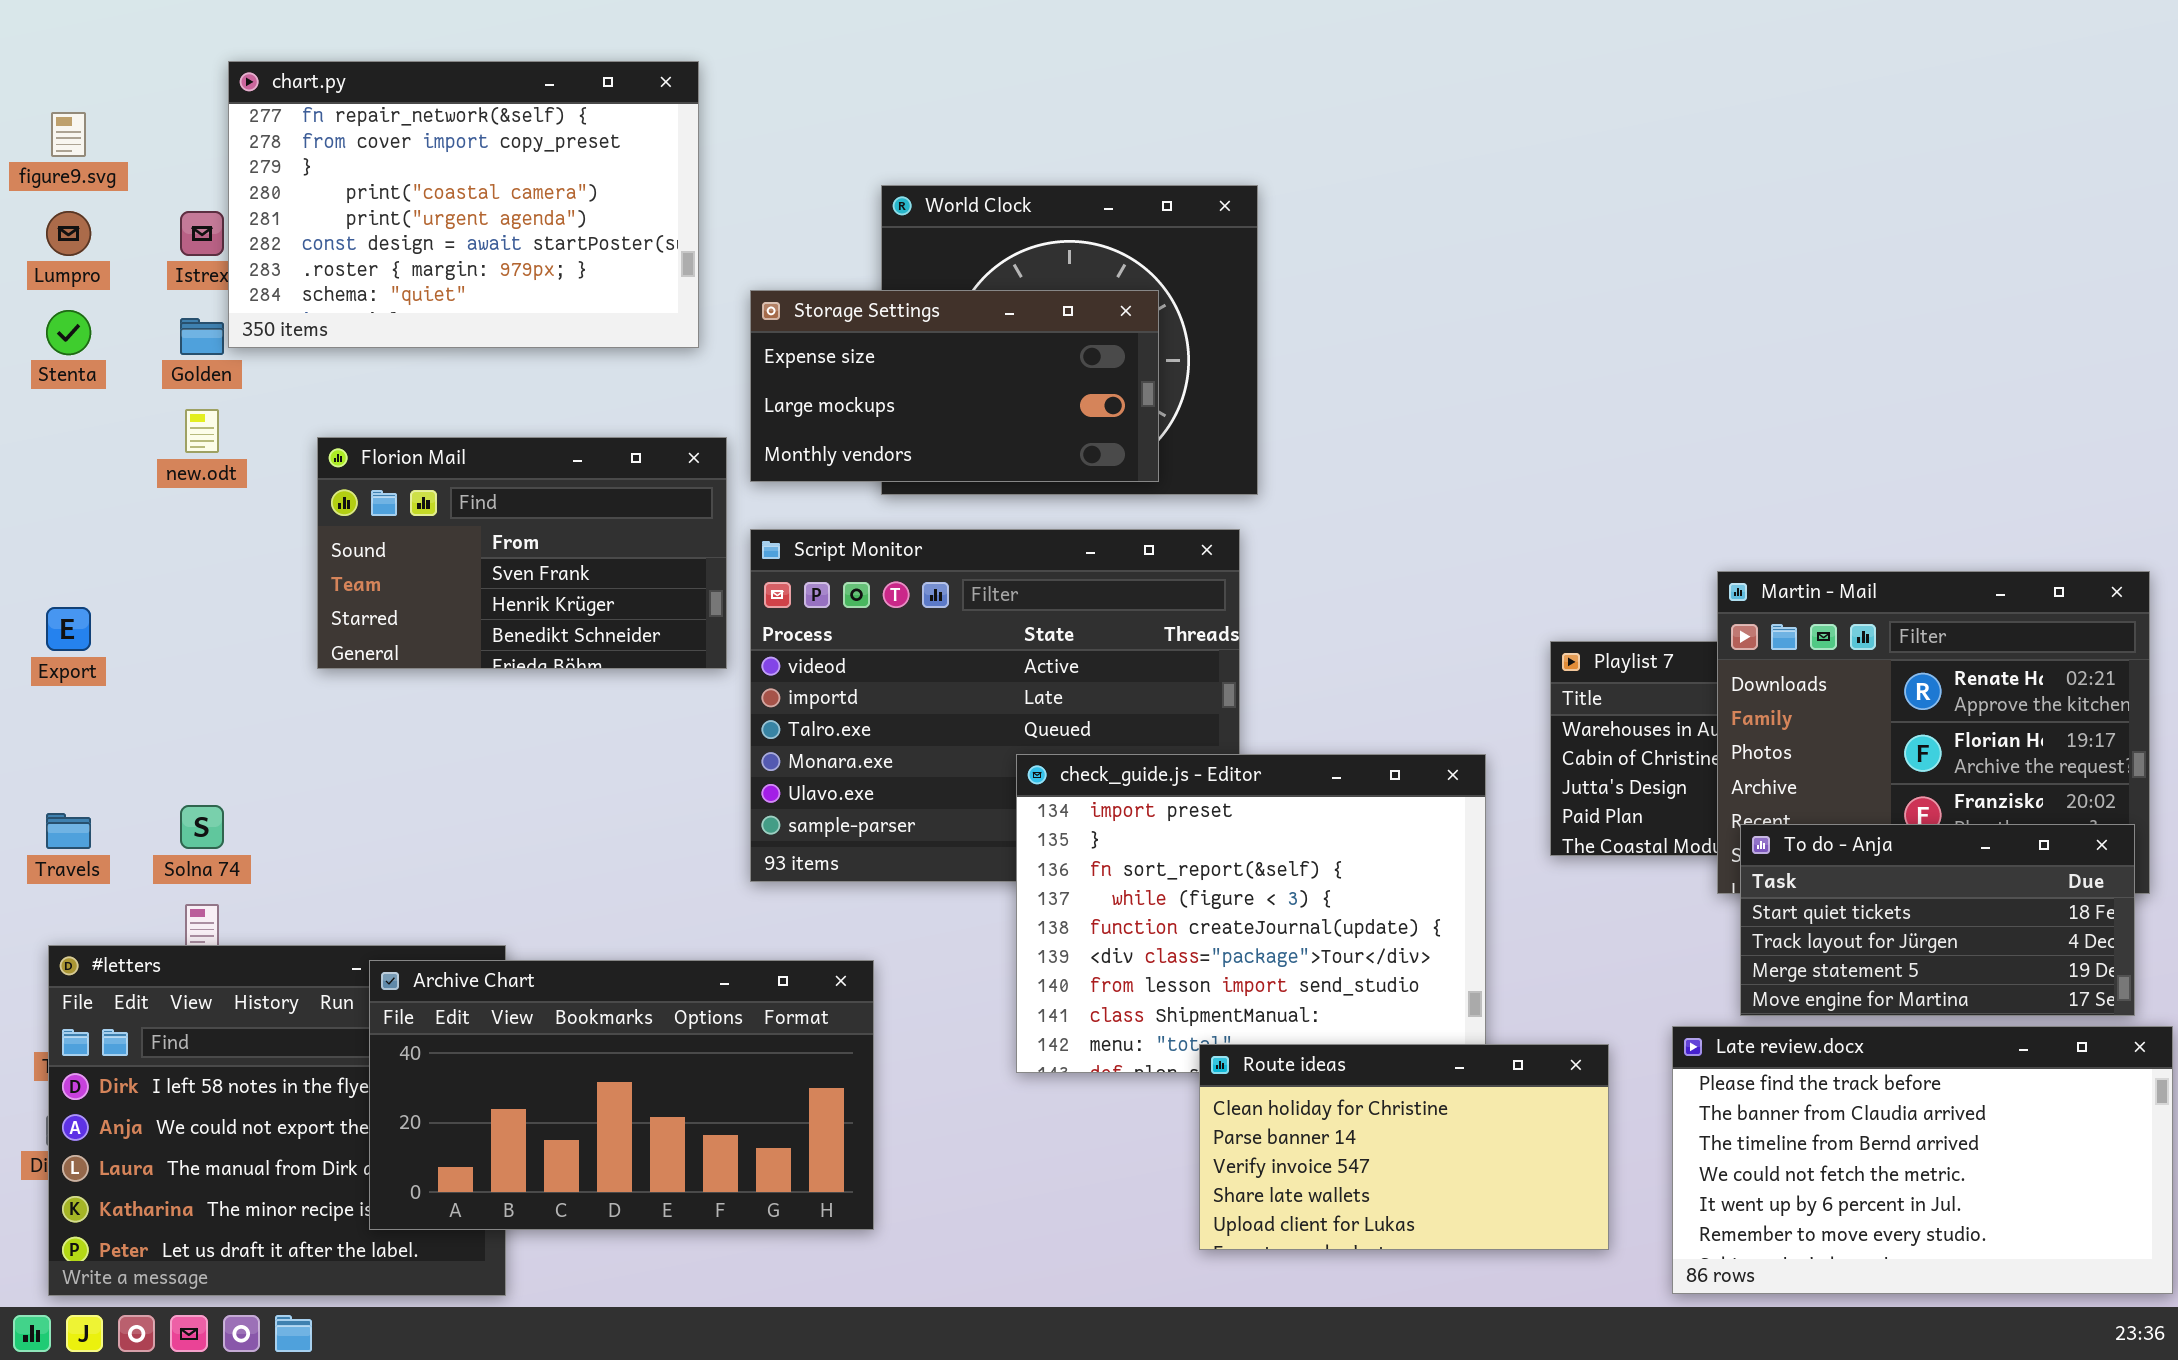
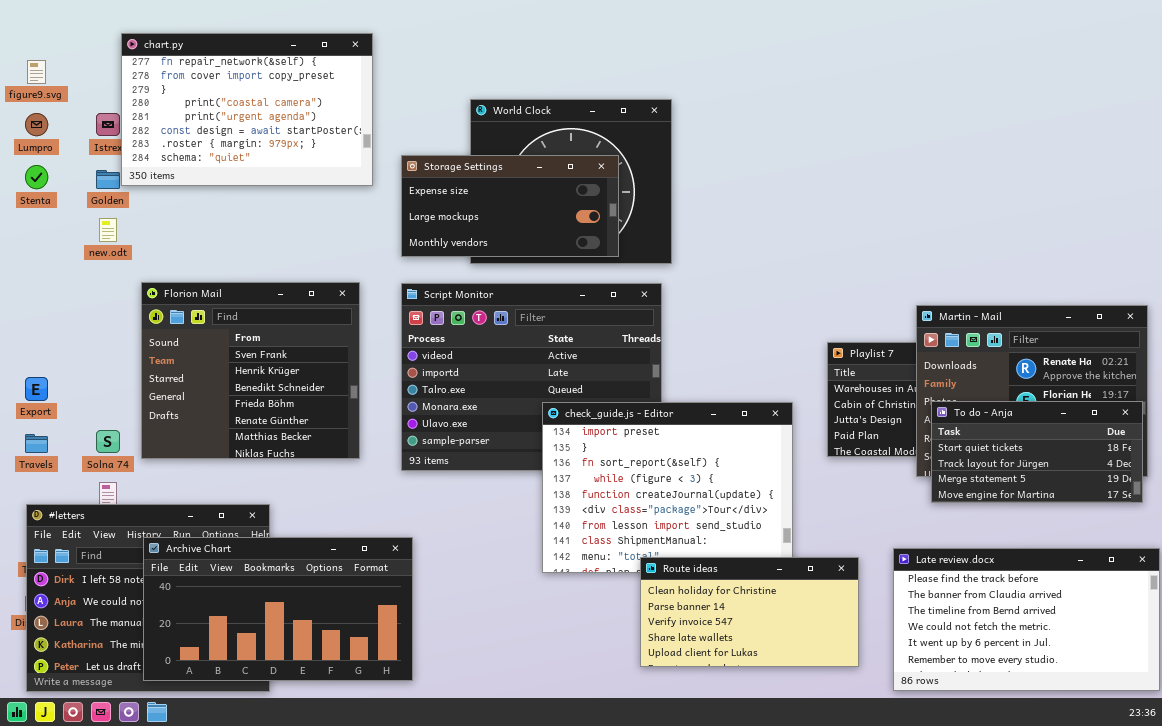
Florion Mail: [317,437,727,669] -> [141,282,360,459], moved, resized
Export: [46,607,91,651] -> [25,377,48,401], moved
To do - Anja: [1740,824,2135,1016] -> [931,401,1143,503], moved
Archive Chart: [369,960,874,1230] -> [143,537,413,681], moved

